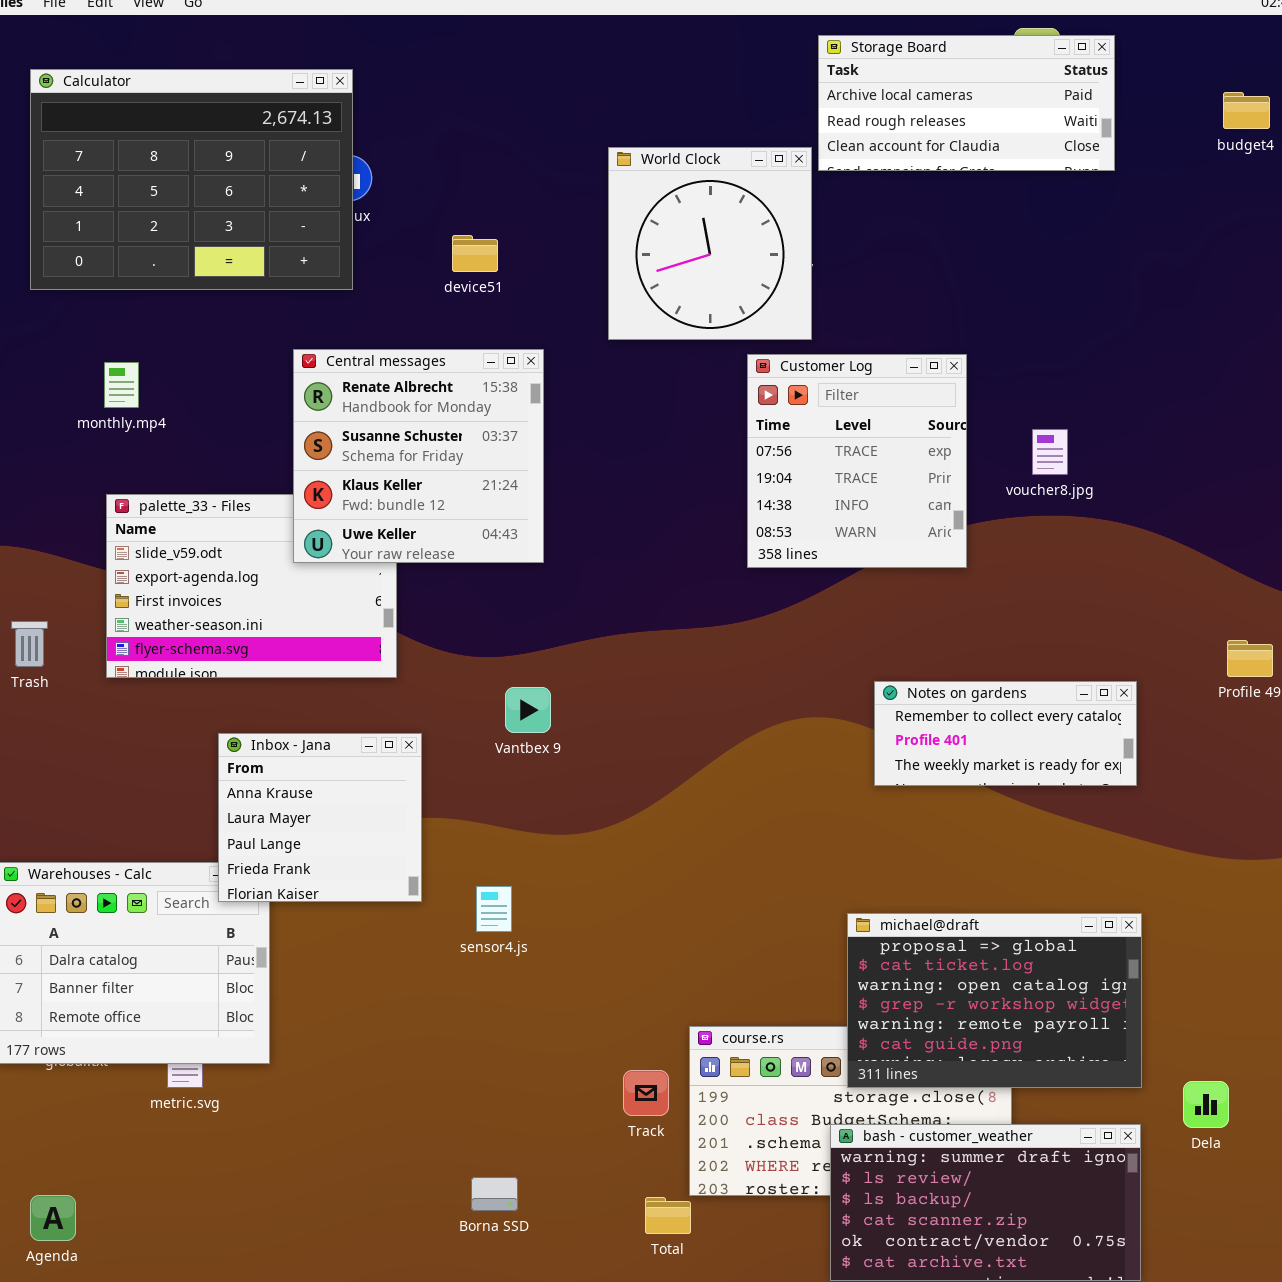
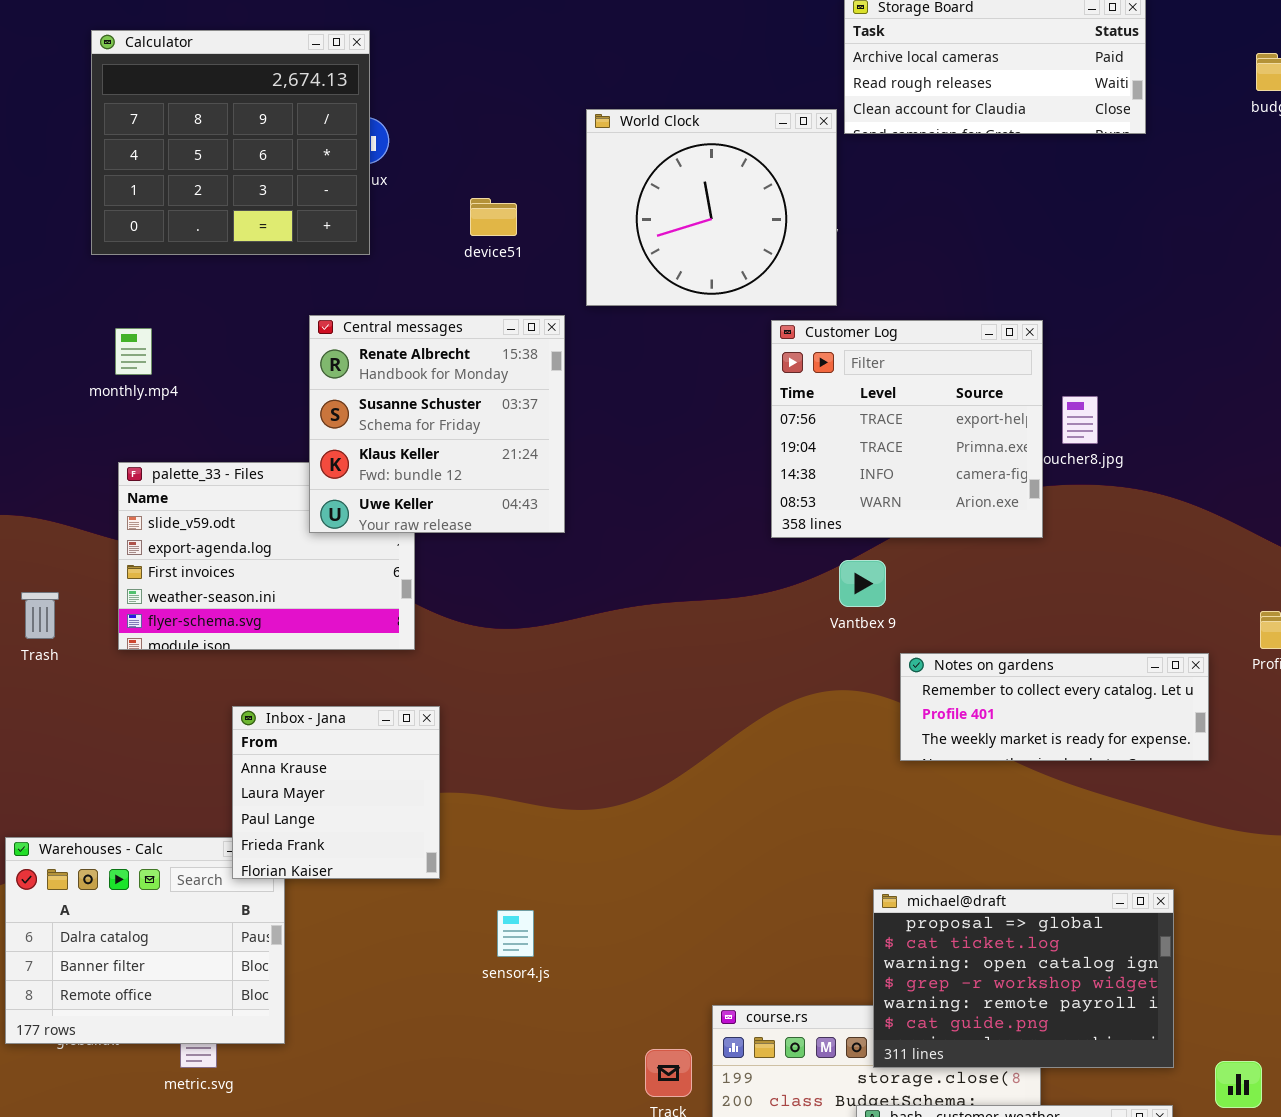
Calculator: [30,69,353,290] -> [91,30,370,255], resized
World Clock: [608,147,812,340] -> [586,109,837,306], resized
Customer Log: [747,354,967,568] -> [771,320,1043,538], resized
Notes on gardens: [874,681,1137,786] -> [900,653,1209,761], resized
Vantbex 9: [505,687,551,733] -> [839,560,886,607], moved
sensor4.js: [476,886,512,932] -> [497,910,534,957], moved

